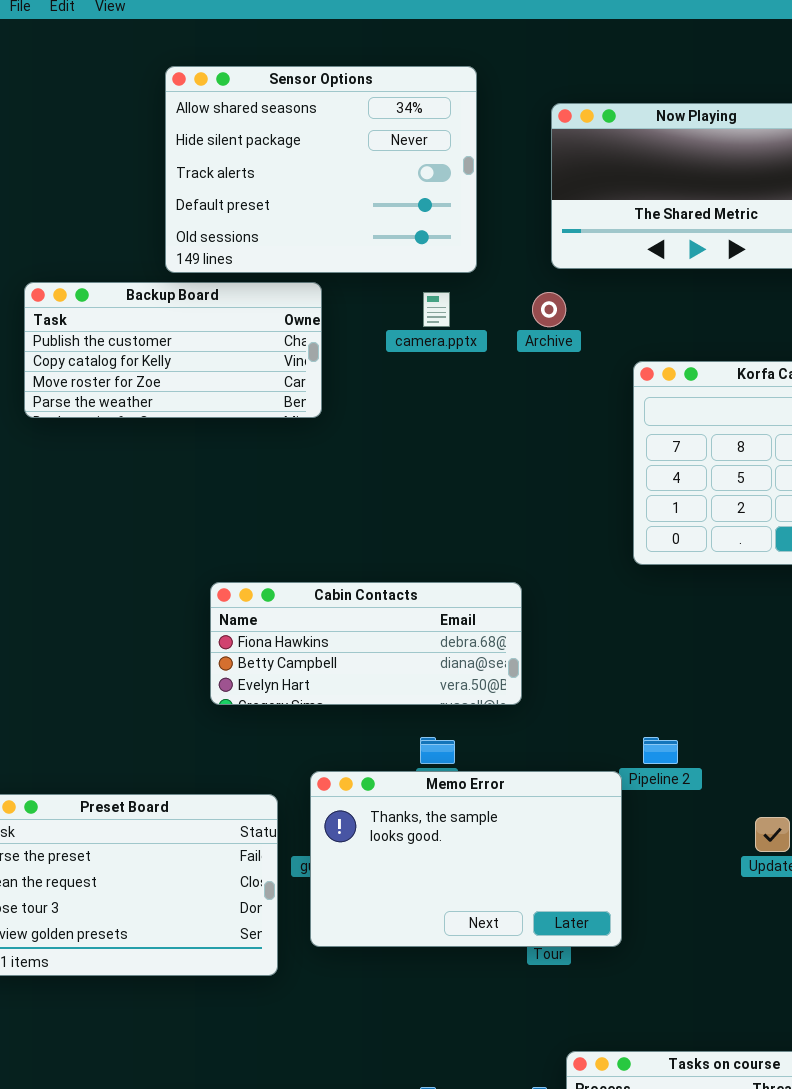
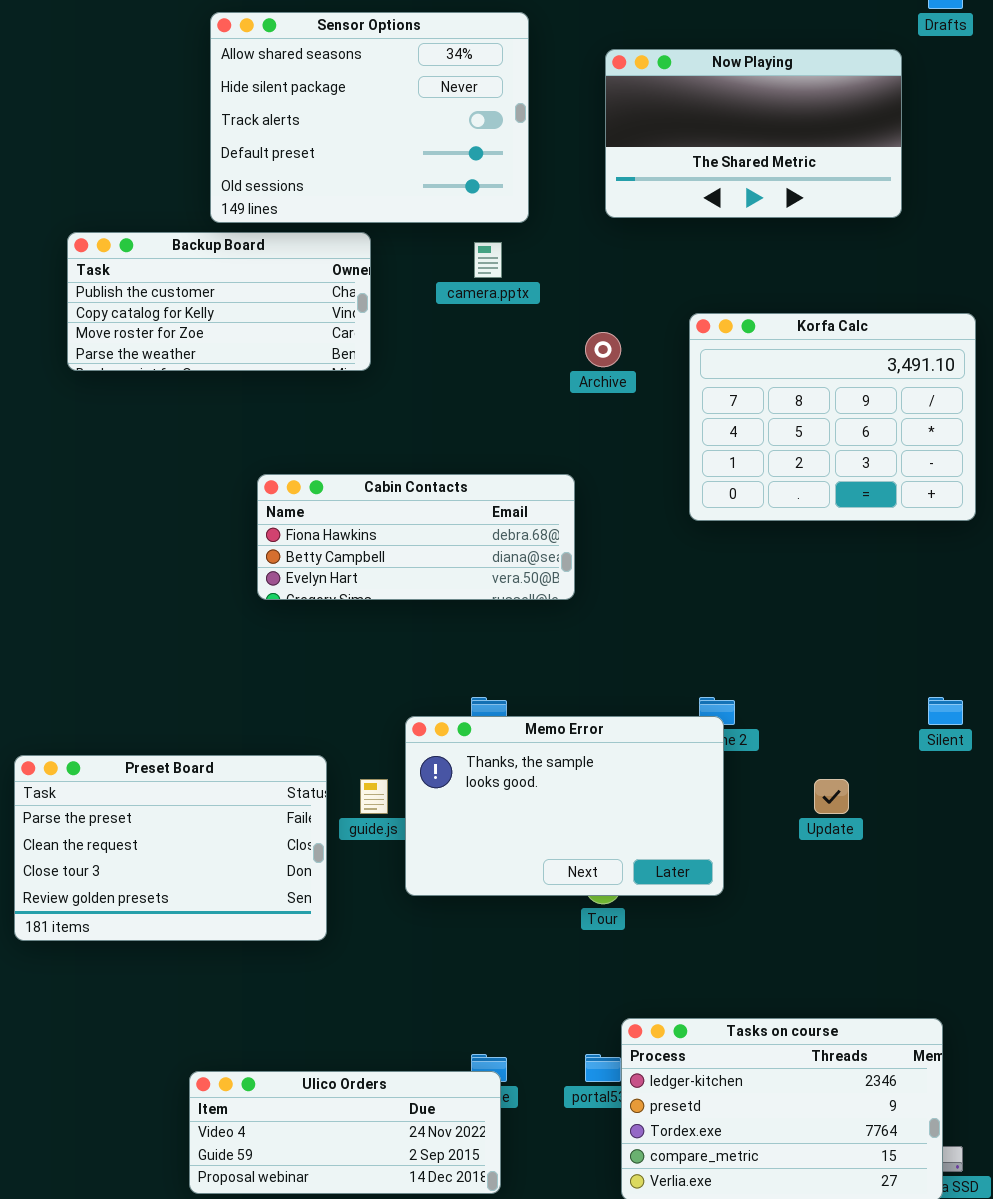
Archive: [532,292,566,327] -> [585,332,621,367], moved
Cabin Contacts: [210,582,522,705] -> [257,474,575,600], moved
Memo Error: [310,771,622,947] -> [405,716,724,896], moved

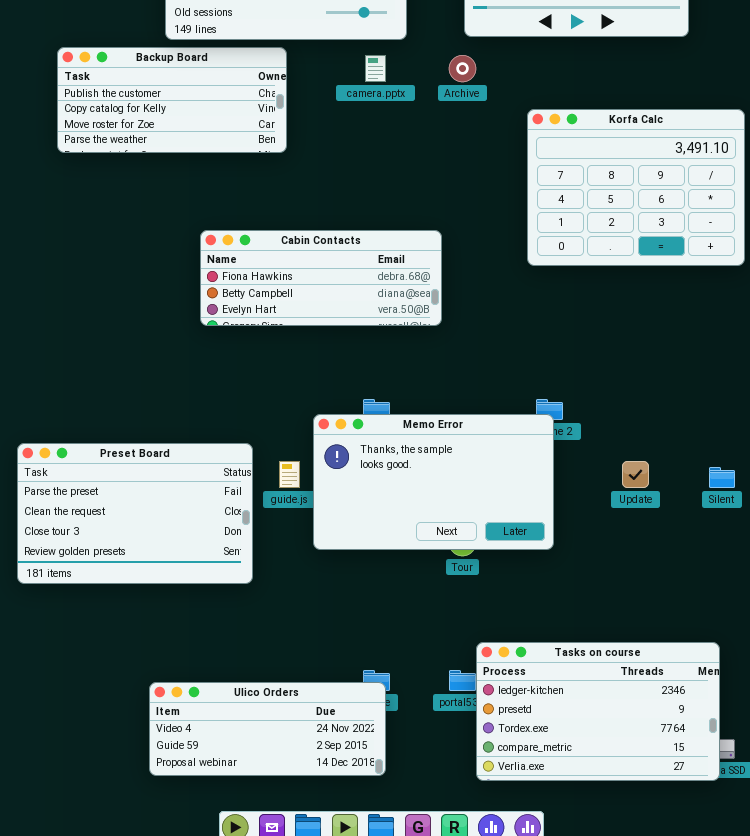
Archive: [585,332,621,367] -> [449,55,476,82], moved
Silent: [928,697,963,725] -> [709,467,735,488], moved

